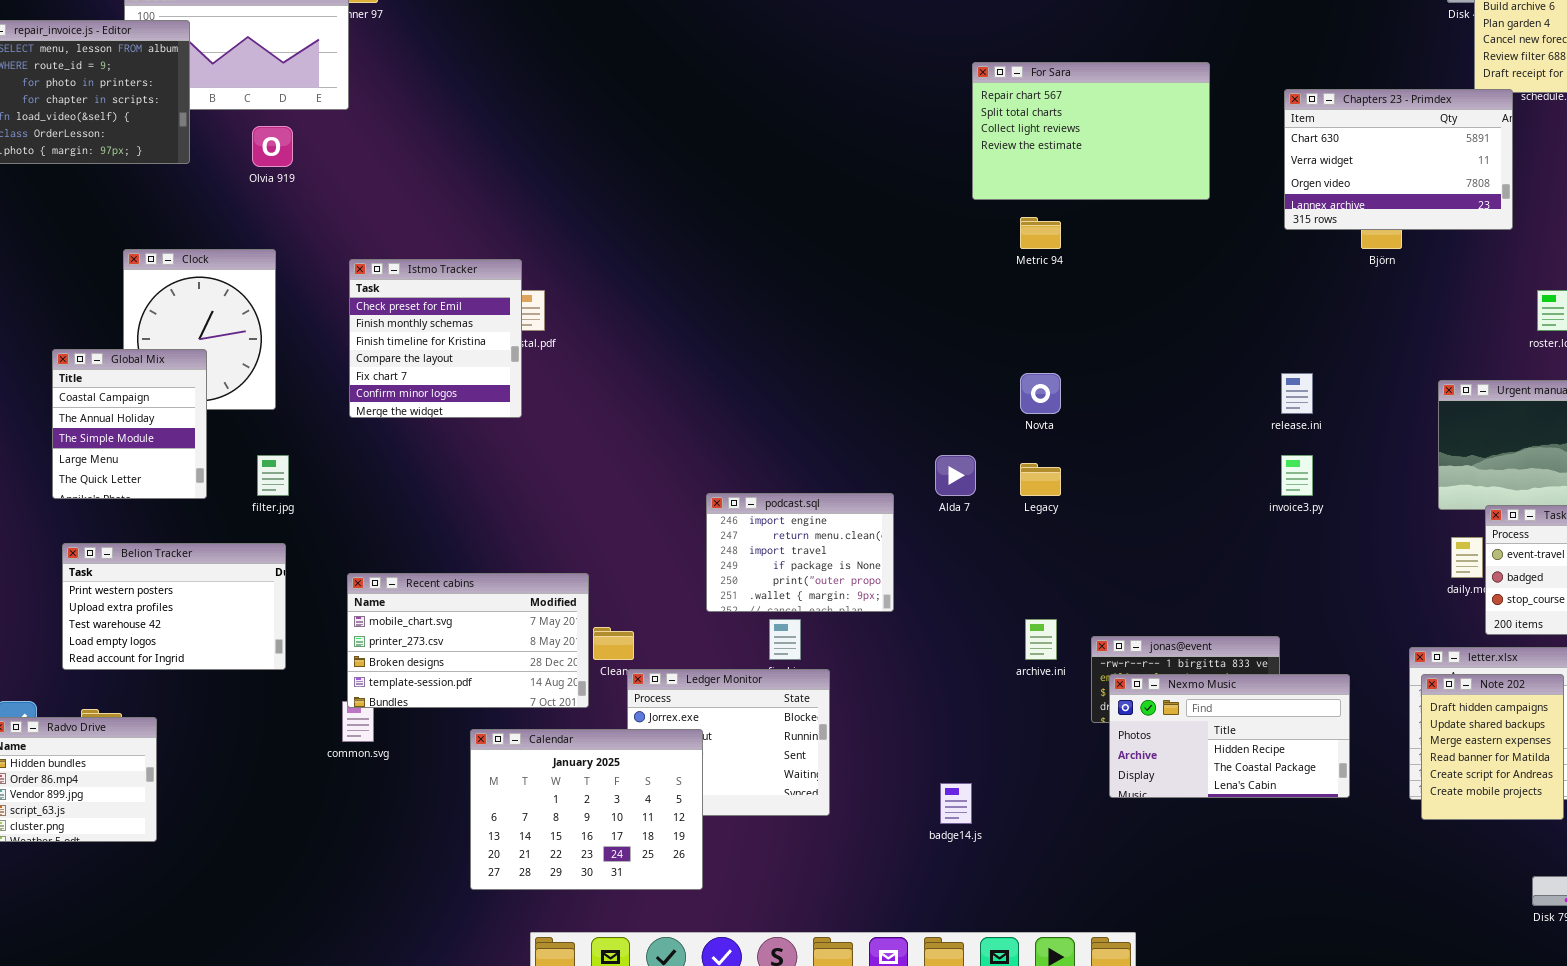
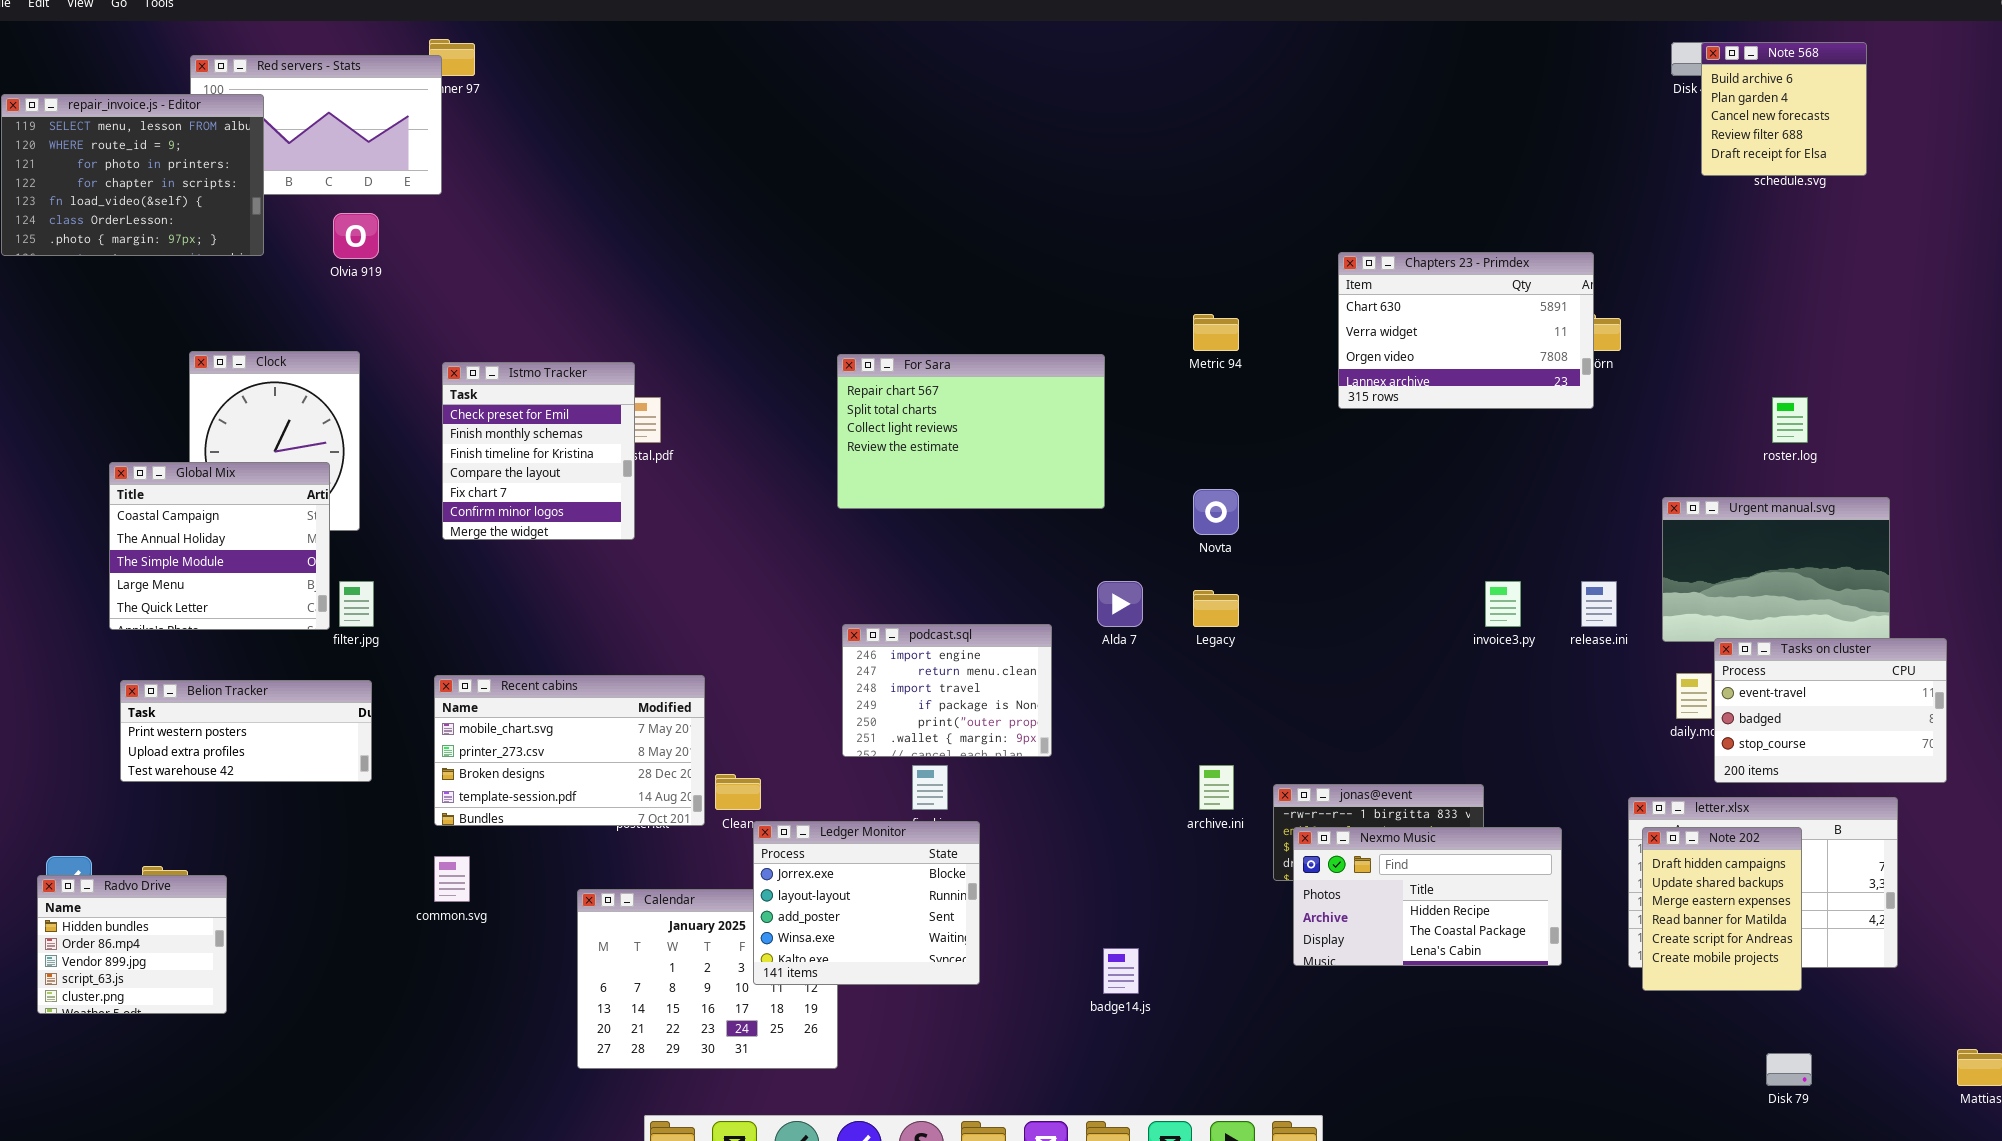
For Sara: [972,62,1210,200] -> [837,354,1105,509], moved
Chapters 23 - Primdex: [1284,89,1513,230] -> [1338,252,1594,409], moved
Global Mix: [52,349,207,499] -> [109,462,330,630], resized
release.ini: [1281,373,1313,414] -> [1581,581,1617,627], moved
Belion Tracker: [62,543,286,670] -> [120,680,372,782], resized
Recent cabins: [347,573,589,708] -> [434,675,705,826], moved
Ledger Monitor: [627,669,830,816] -> [753,821,980,985], raised

